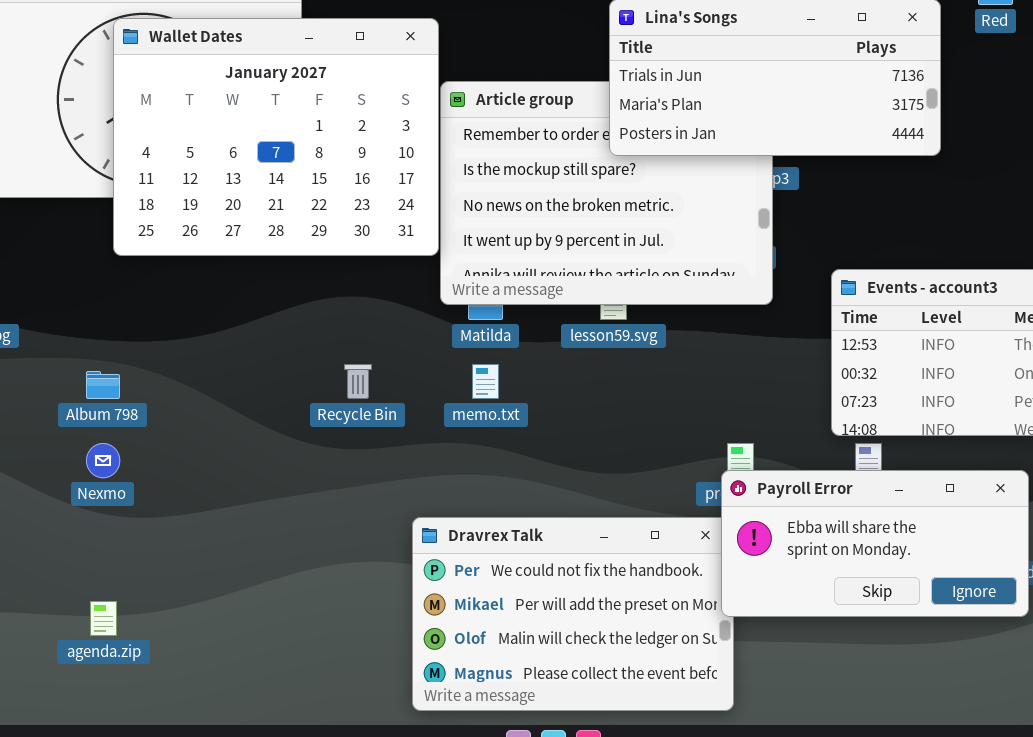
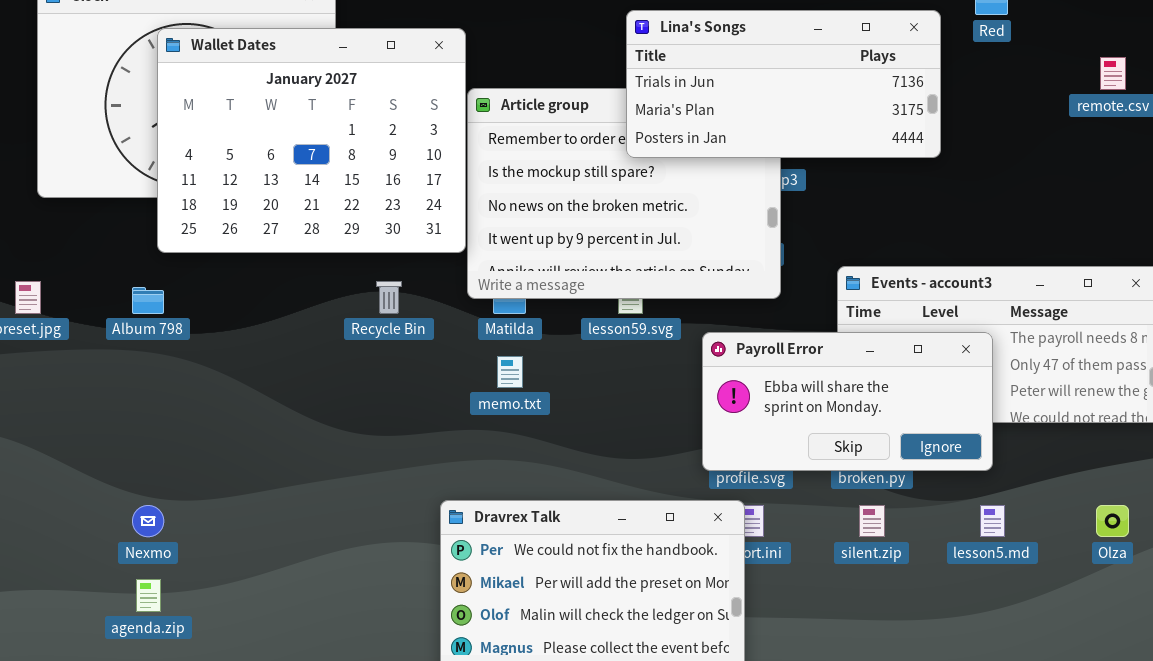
Recycle Bin: [344,364,372,399] -> [376,281,402,314], moved
Album 798: [86,371,120,399] -> [132,287,164,314], moved
Nexmo: [86,443,120,478] -> [132,505,164,537], moved
Payroll Error: [721,470,1029,617] -> [702,332,993,471], moved

